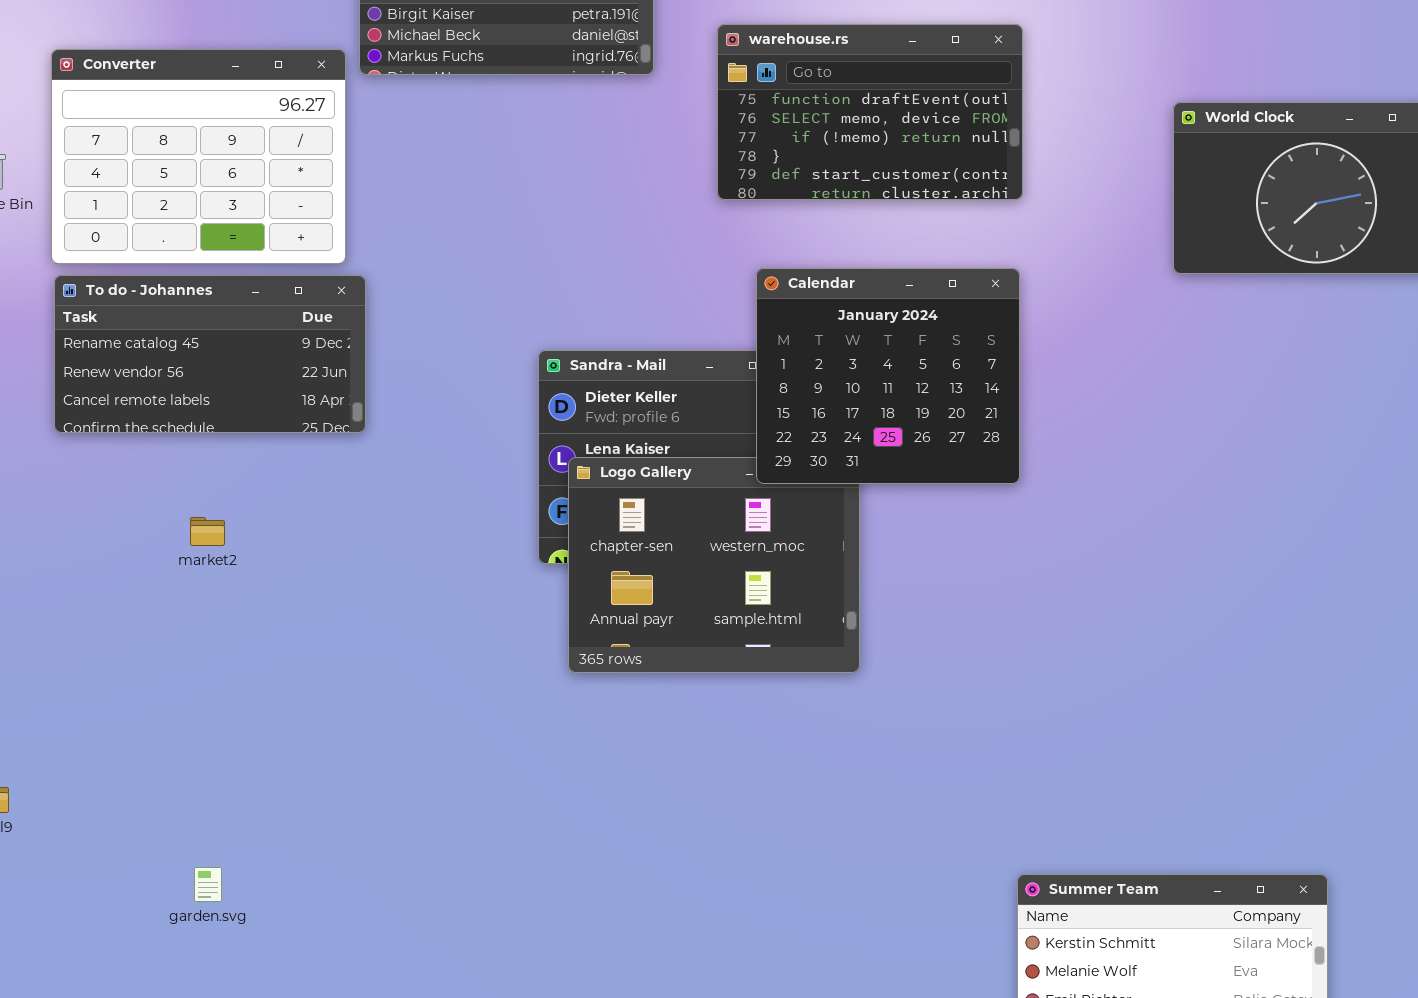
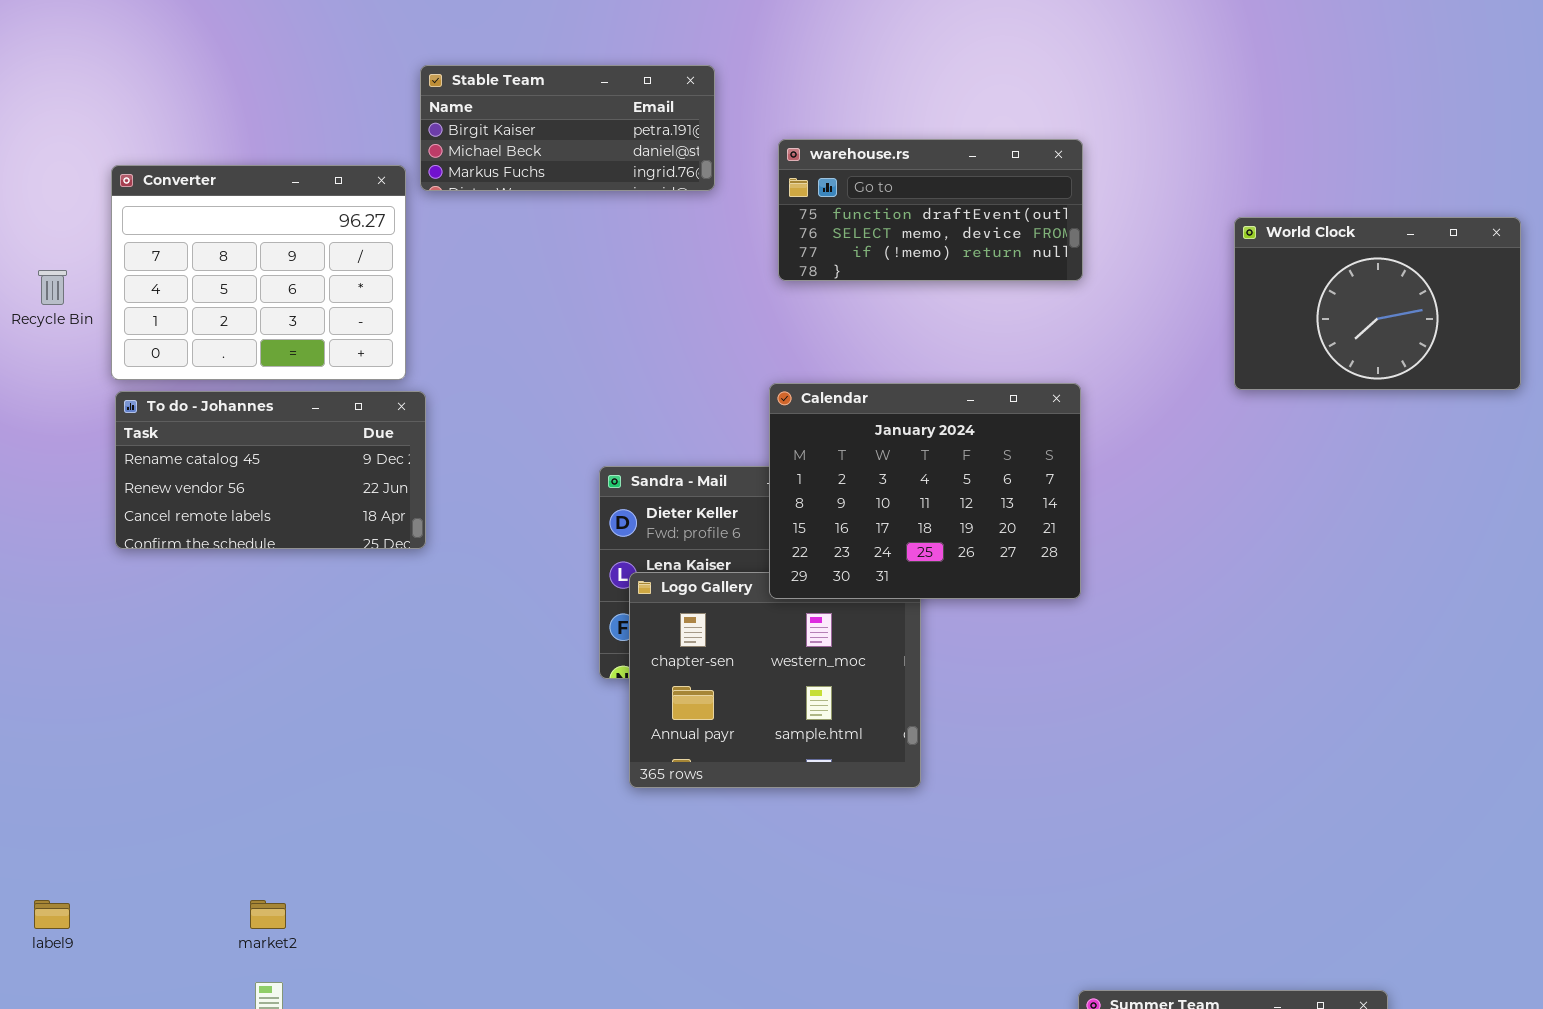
warehouse.rs: [717,24,1023,200] -> [778,139,1083,281], resized
Calendar: [756,268,1020,484] -> [769,383,1081,599], resized
market2: [190,517,225,546] -> [250,900,286,929], moved

